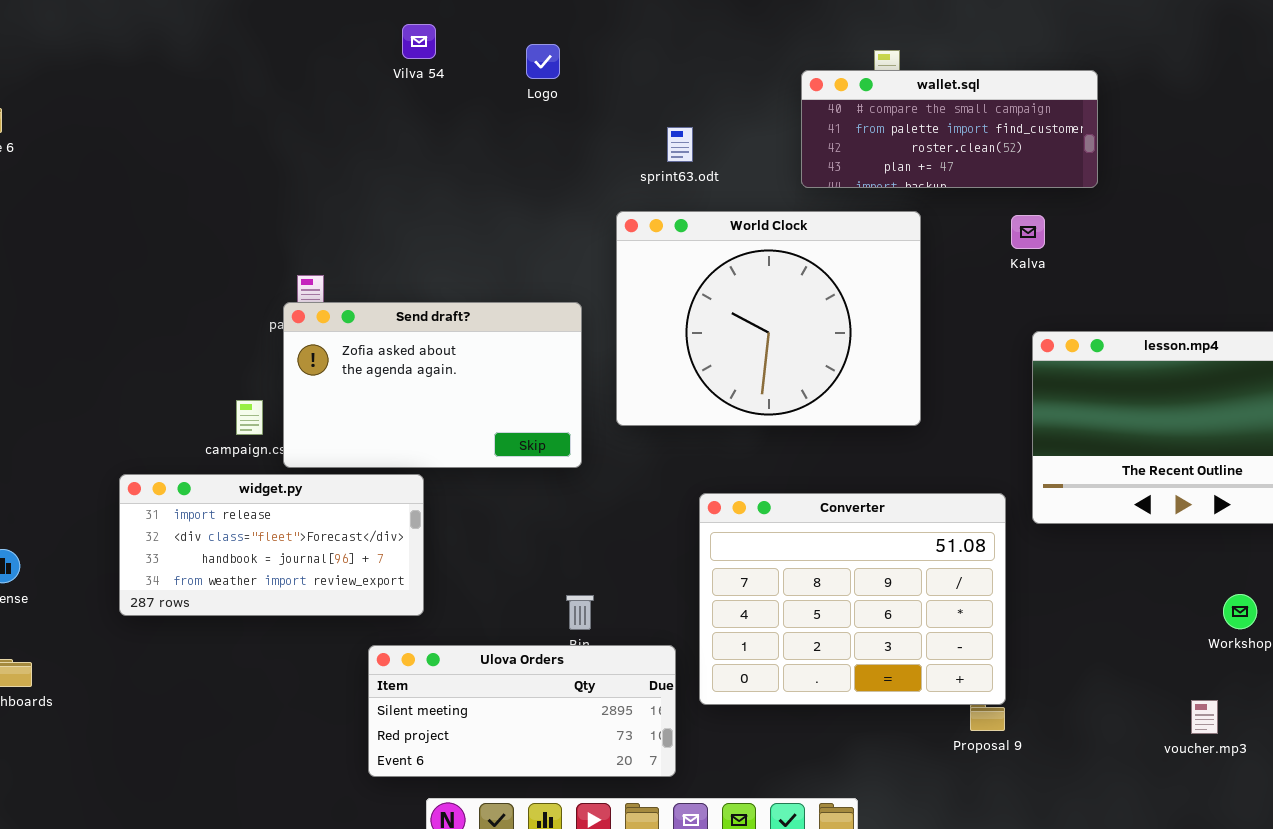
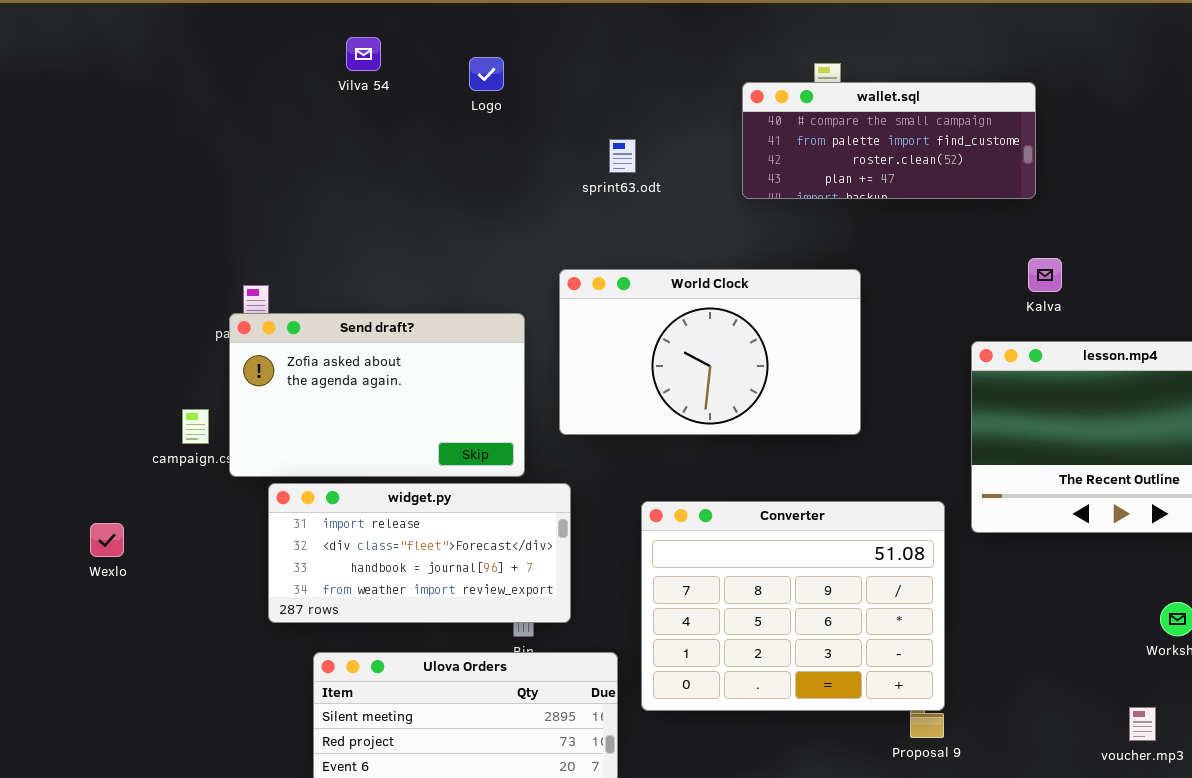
World Clock: [616,211,921,426] -> [559,269,861,435], resized
Kalva: [1011,215,1045,249] -> [1028,258,1062,292], moved
widget.py: [119,474,424,616] -> [268,483,571,623], moved

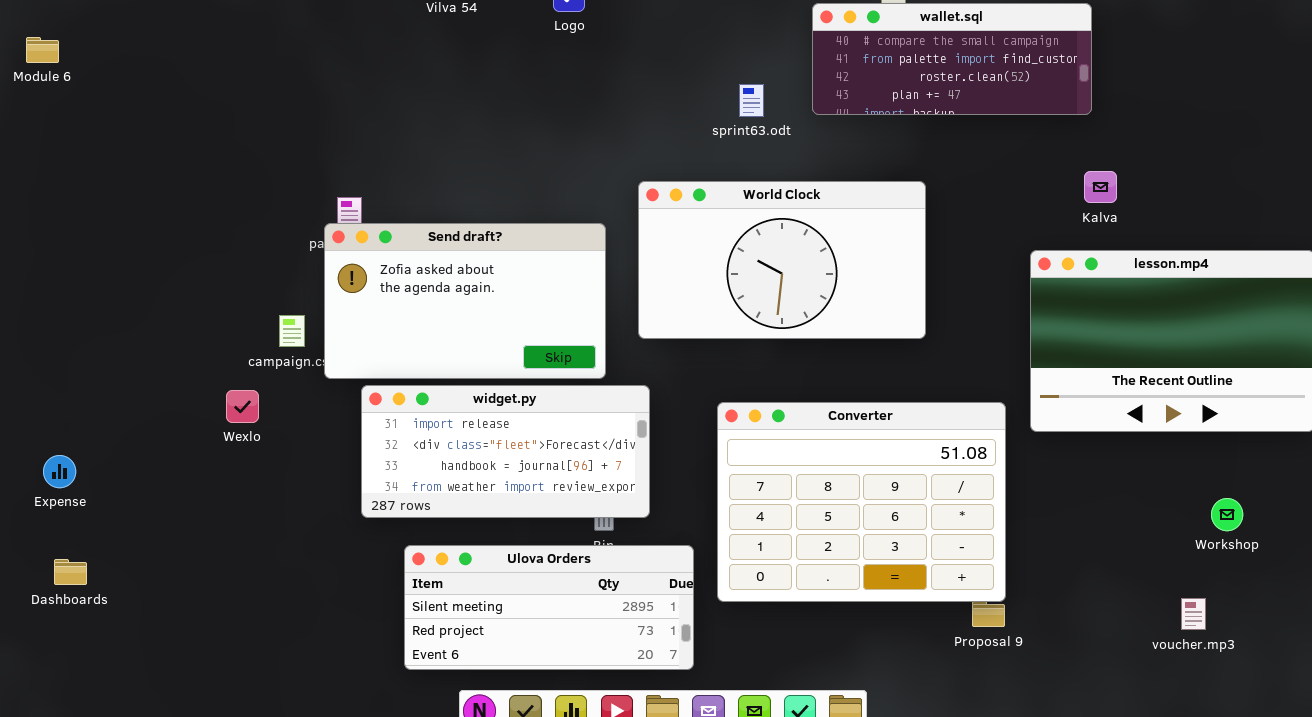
sprint63.odt: [609,139,636,173] -> [739,84,764,117], moved
Wexlo: [90,523,124,557] -> [226,390,259,423], moved

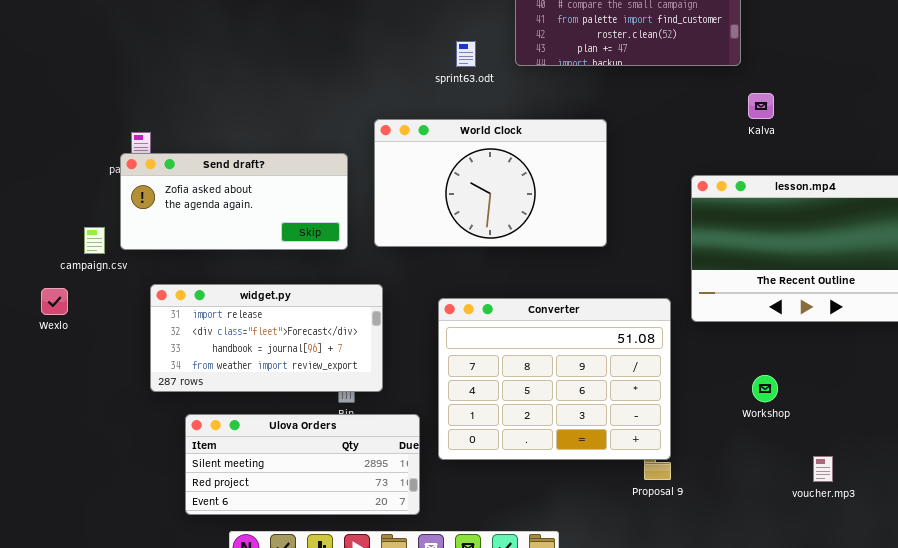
Kalva: [1084,171,1117,203] -> [748,93,774,119], moved
Send draft?: [324,223,606,379] -> [120,153,348,250], resized
Workshop: [1211,498,1243,531] -> [752,375,778,402], moved

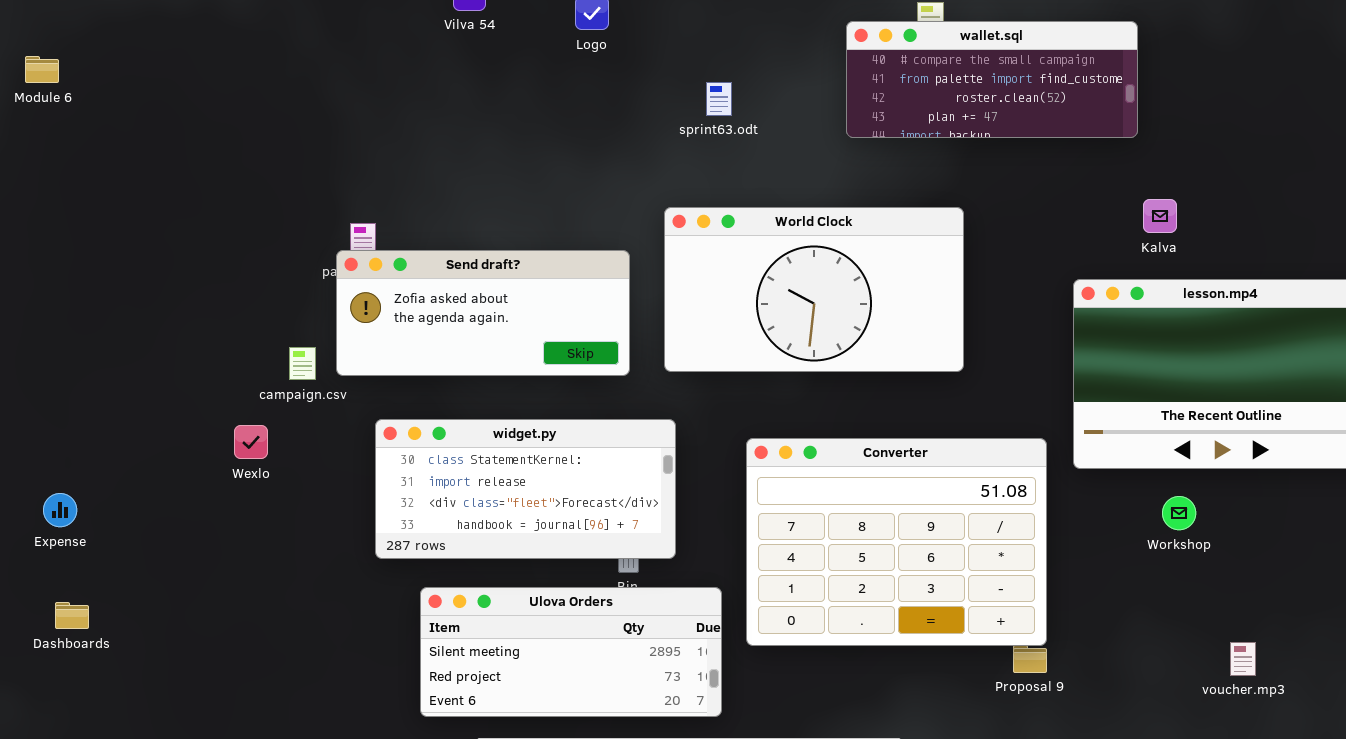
sprint63.odt: [456,41,476,67] -> [706,82,732,116], moved
Kalva: [748,93,774,119] -> [1143,199,1177,233], moved
widget.py: [150,284,383,392] -> [375,419,676,559], scrolled up 1 row
Workshop: [752,375,778,402] -> [1162,496,1196,530], moved

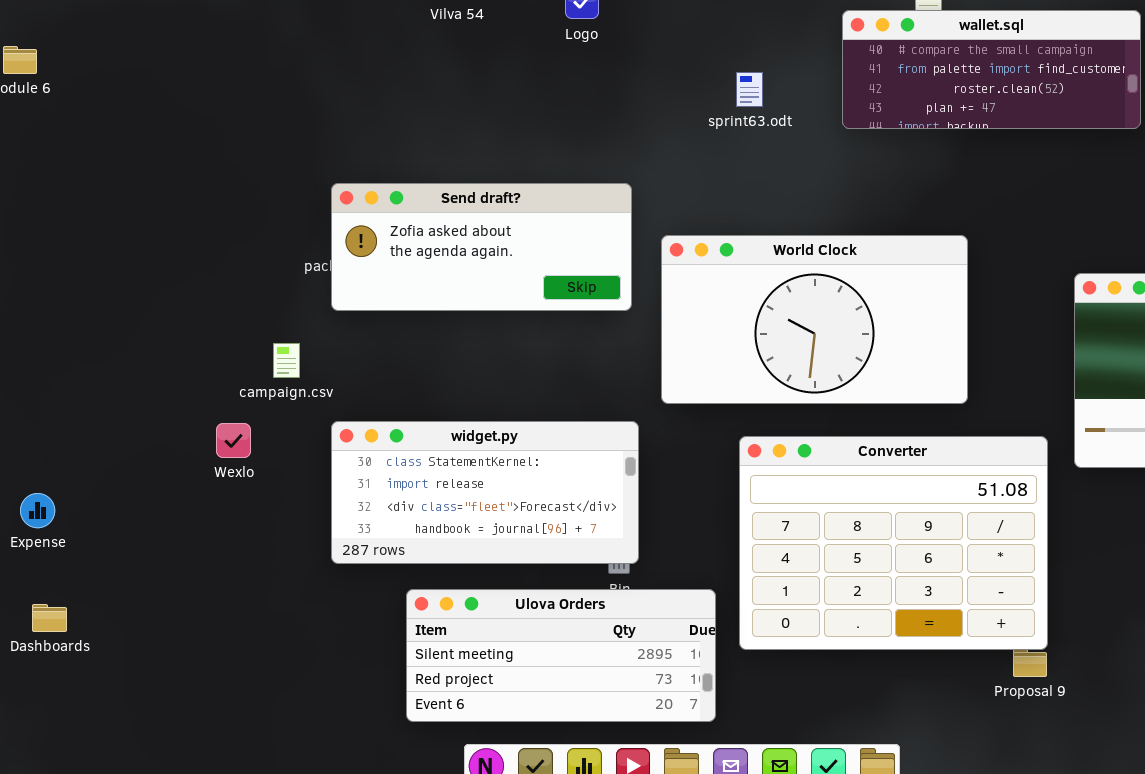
sprint63.odt: [706,82,732,116] -> [736,72,763,107], moved
World Clock: [664,207,964,372] -> [661,235,968,404], moved
Send draft?: [336,250,630,376] -> [331,183,632,311], moved
widget.py: [375,419,676,559] -> [331,421,639,564], moved

